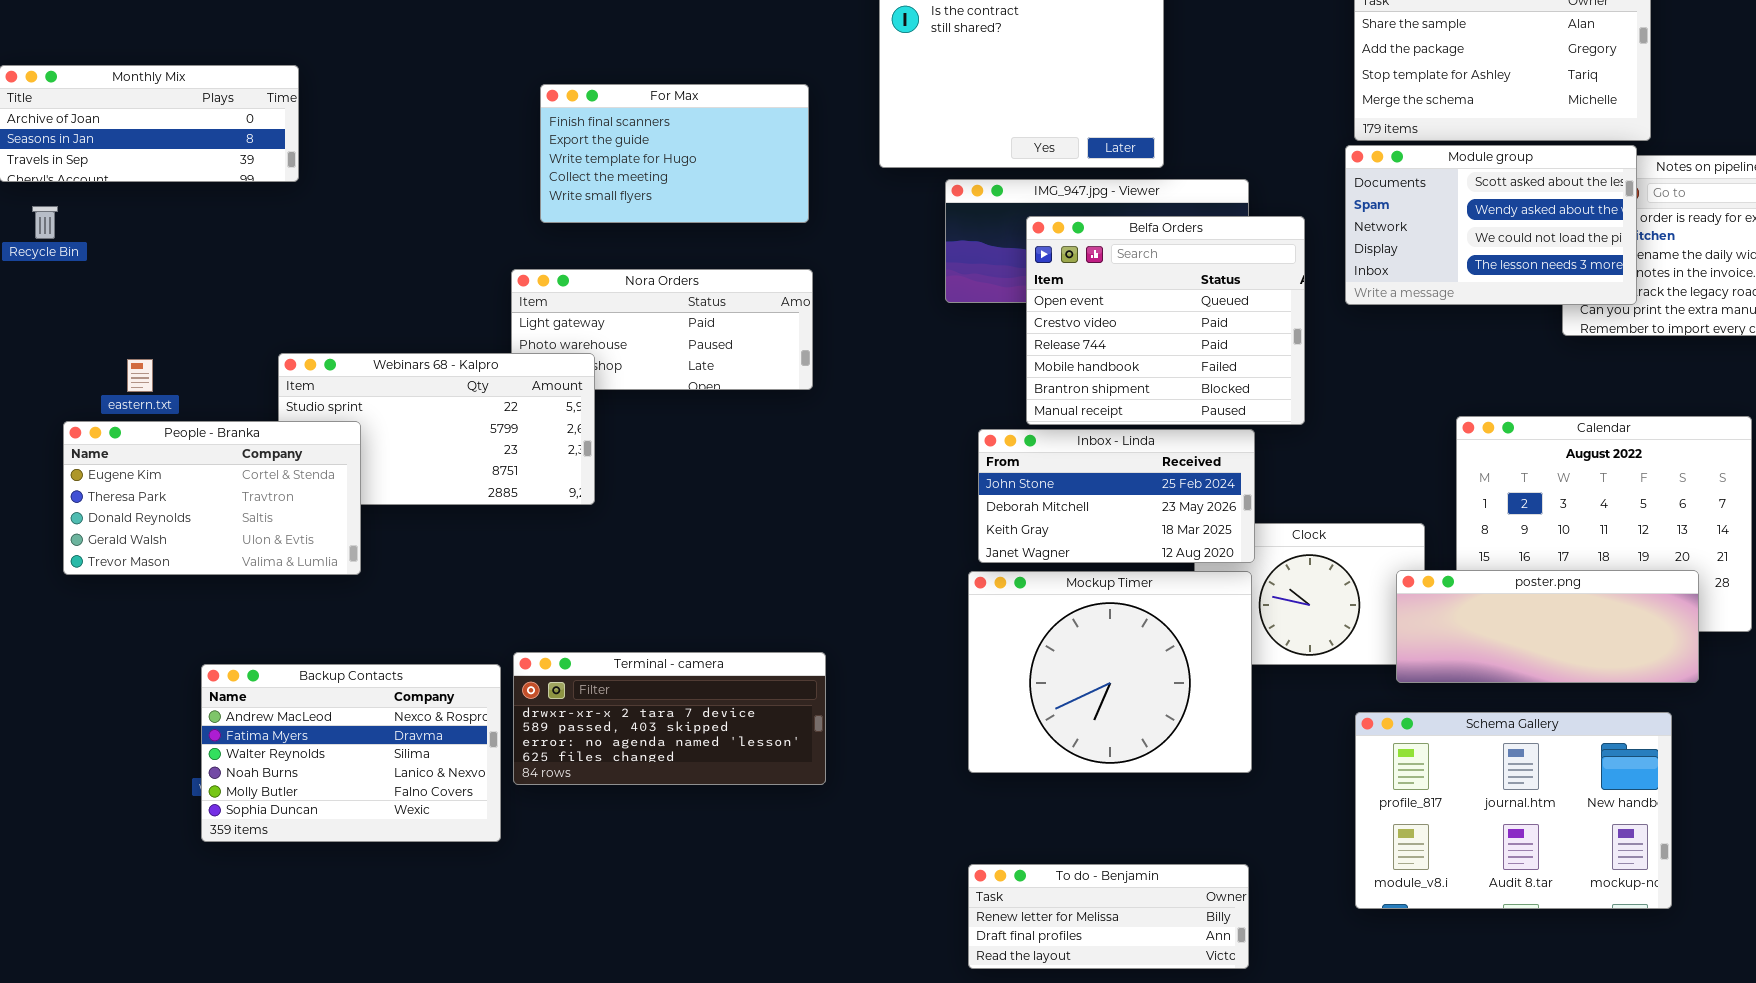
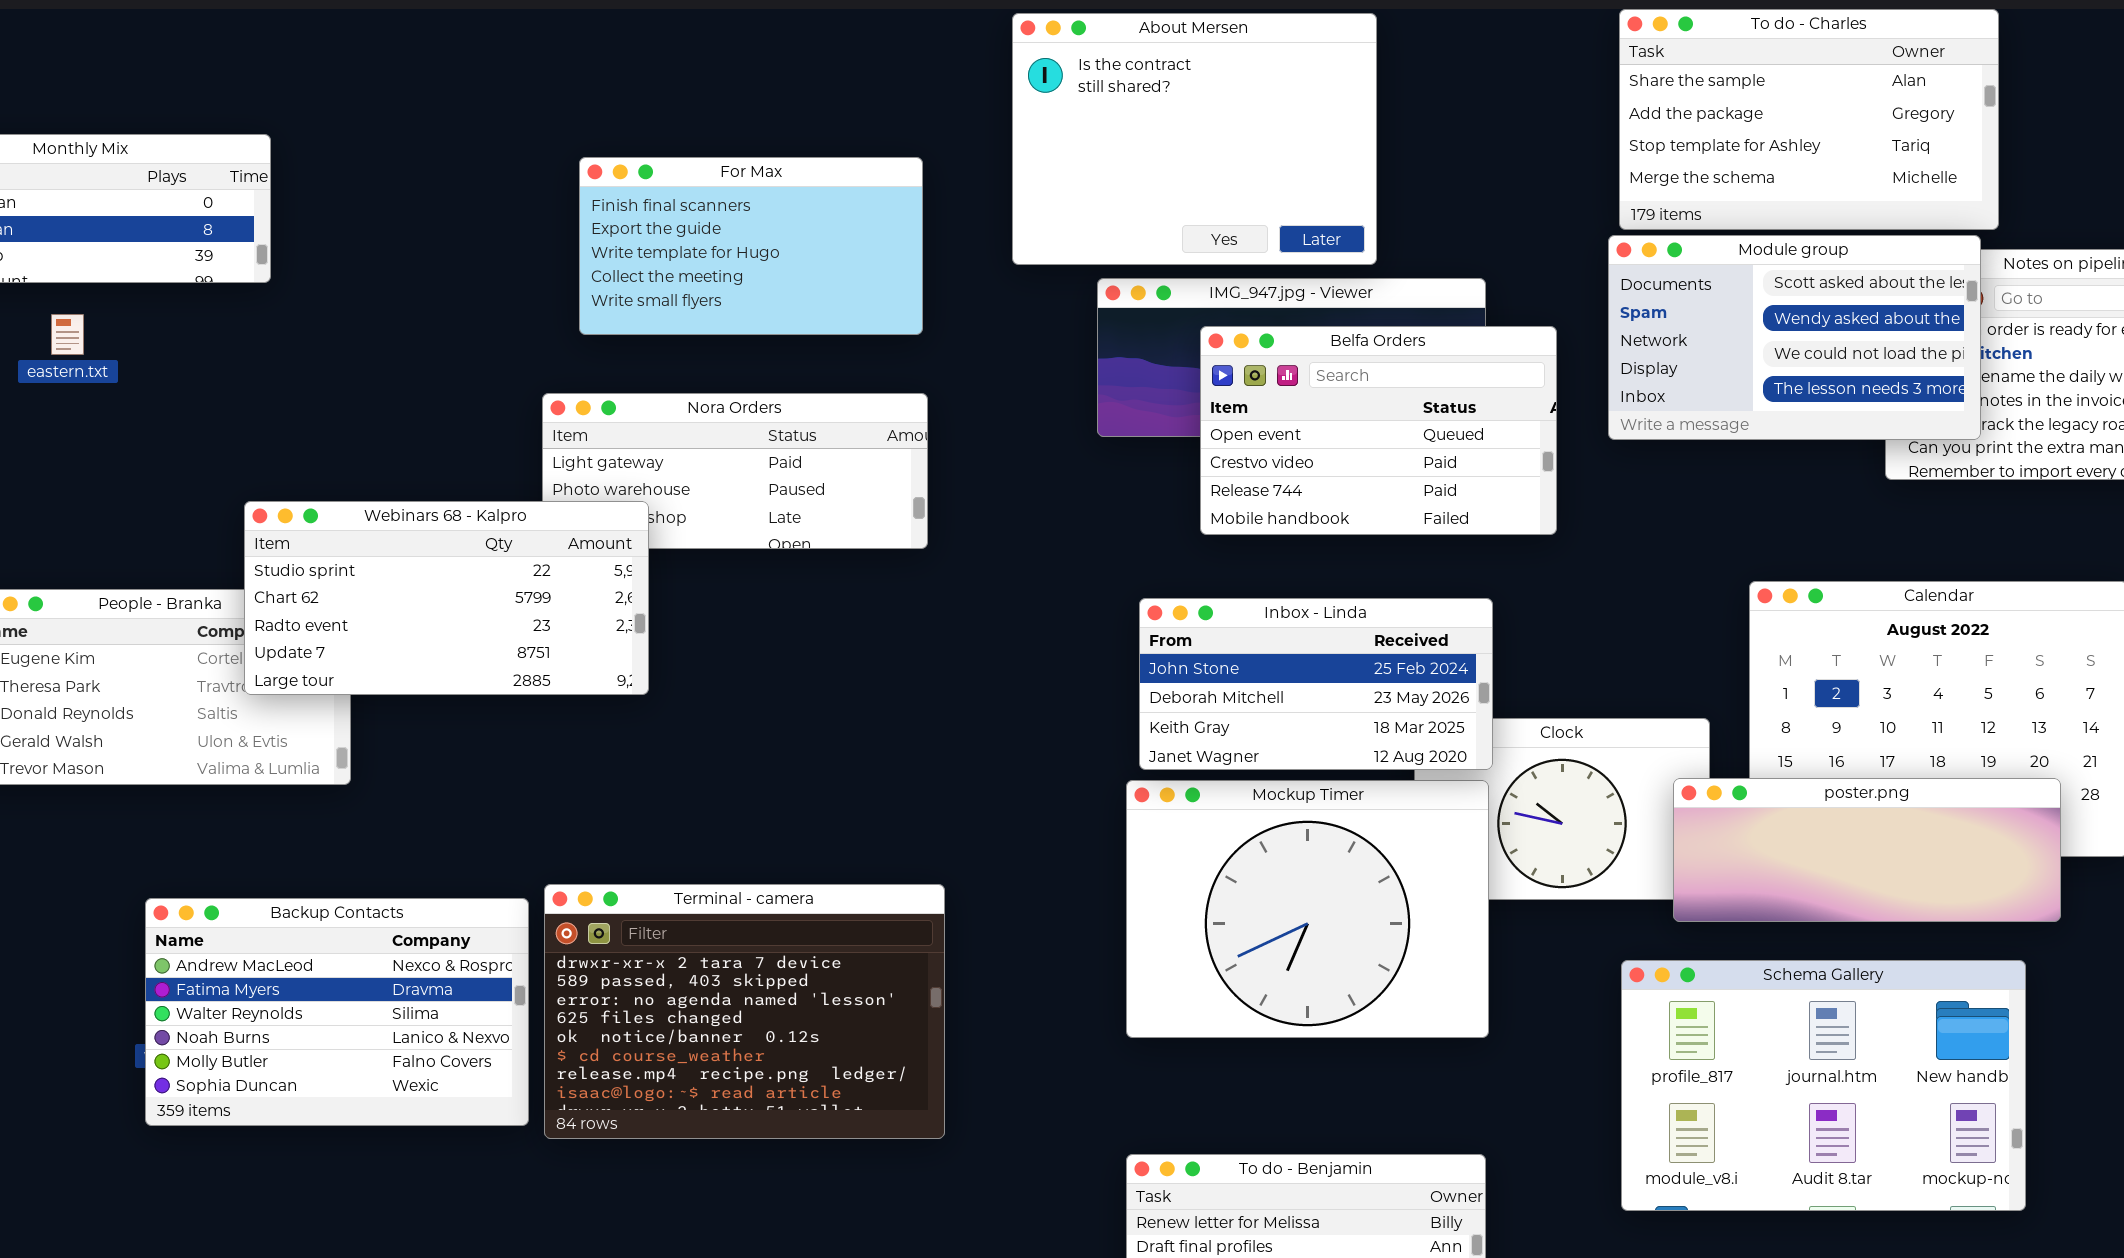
Belfa Orders: [1026,216,1305,425] -> [1200,326,1557,535], resized
Webinars 68 - Kalpro: [278,353,595,505] -> [244,501,649,695], raised
eastern.txt: [127,359,153,392] -> [51,314,84,355], moved
Terminal - camera: [513,652,826,785] -> [544,884,945,1139], resized

